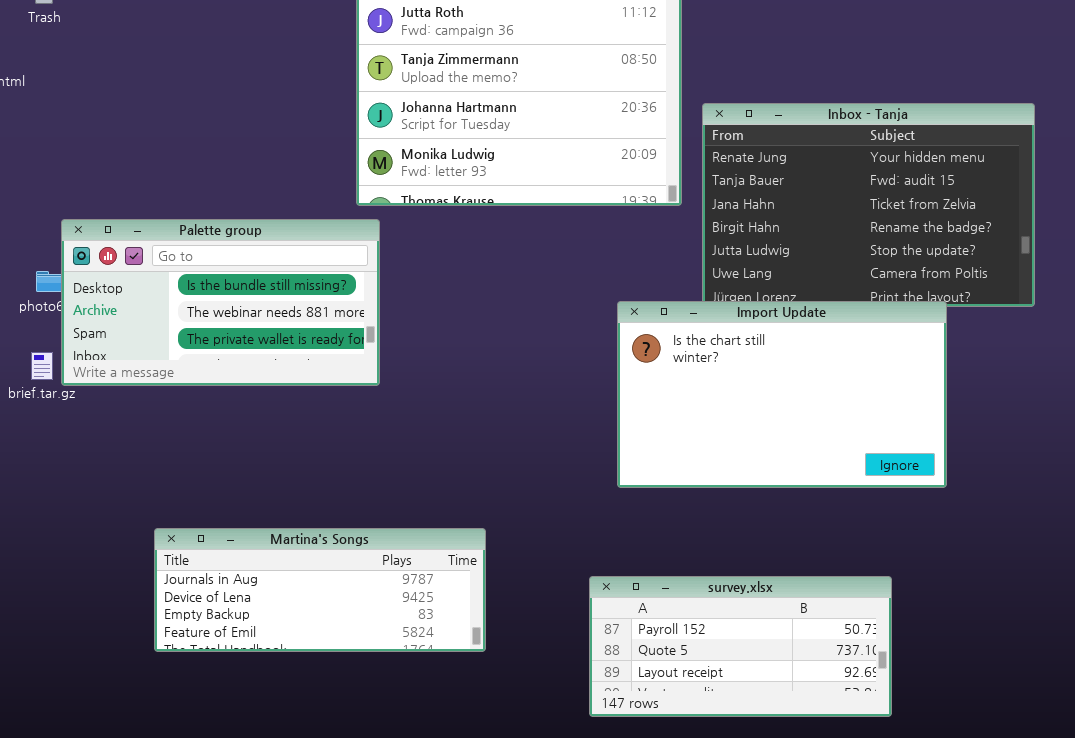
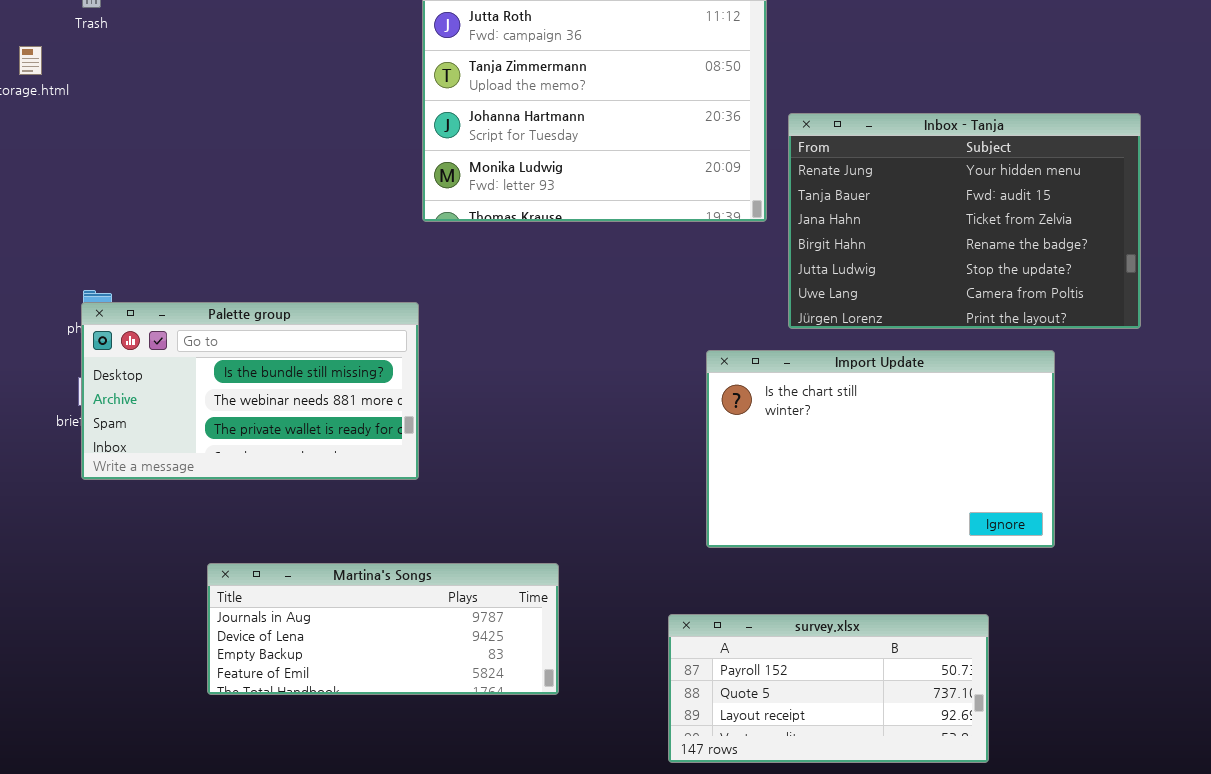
Palette group: [61,219,380,386] -> [81,302,419,480], moved
Import Update: [617,301,947,488] -> [706,350,1055,548], moved

